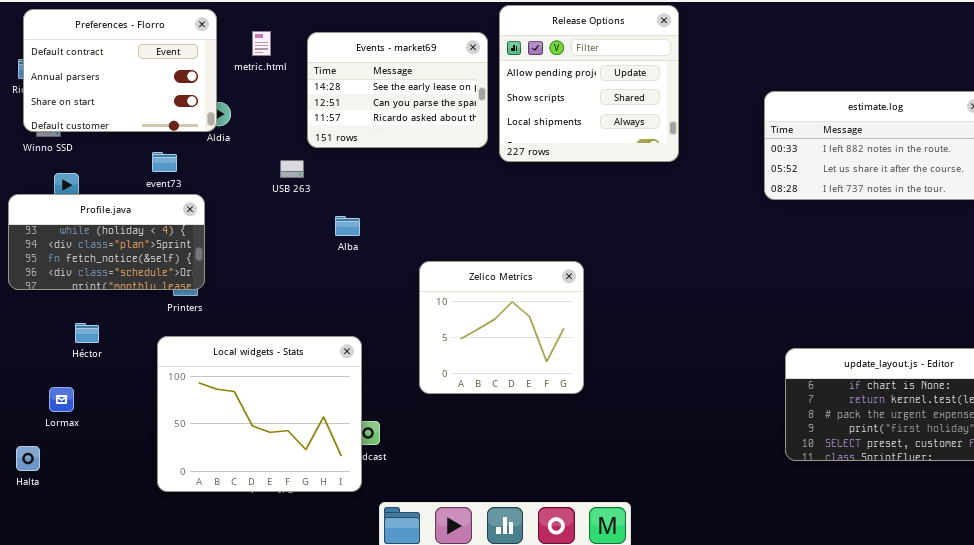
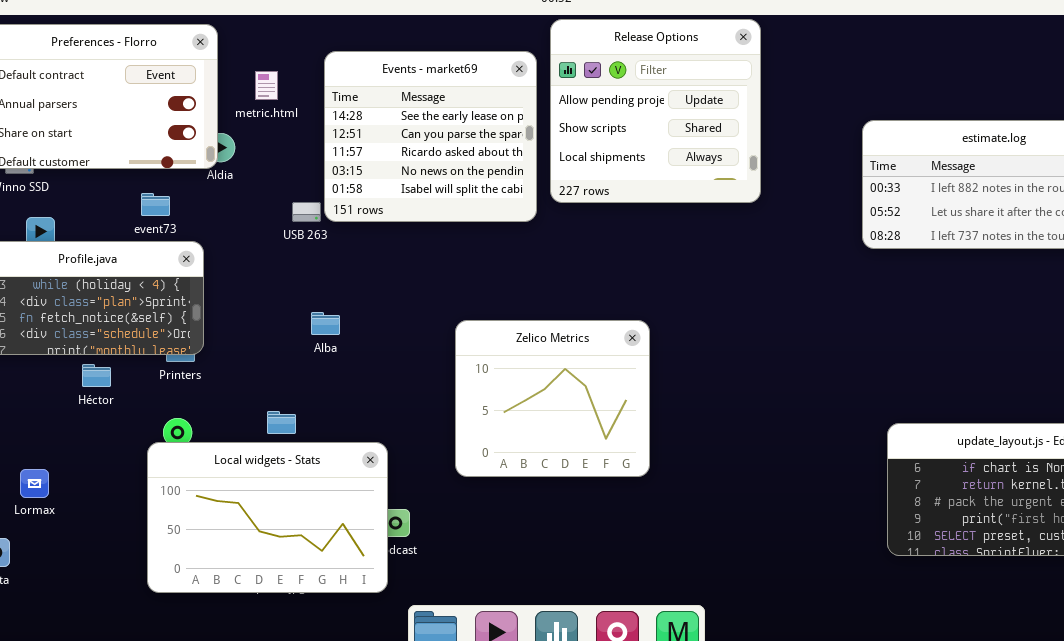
metric.html: [252,31,271,56] -> [255,71,278,100], moved
Events - market69: [307,32,488,148] -> [324,51,537,222], resized
Alba: [335,216,360,236] -> [311,312,340,335], moved
Héctor: [75,323,99,343] -> [82,364,111,387], moved
Local widgets - Stats: [157,336,362,492] -> [147,442,388,593], resized

